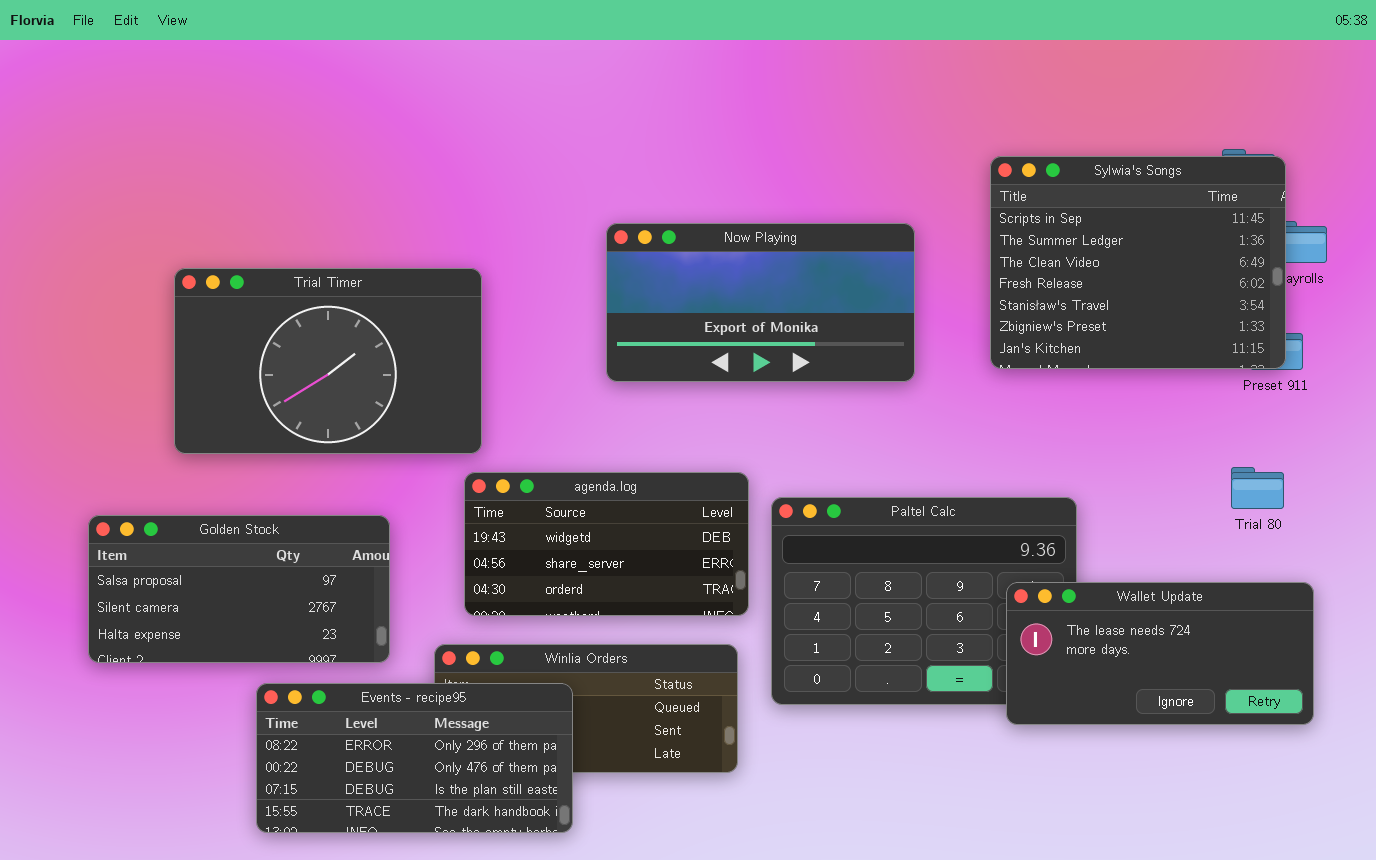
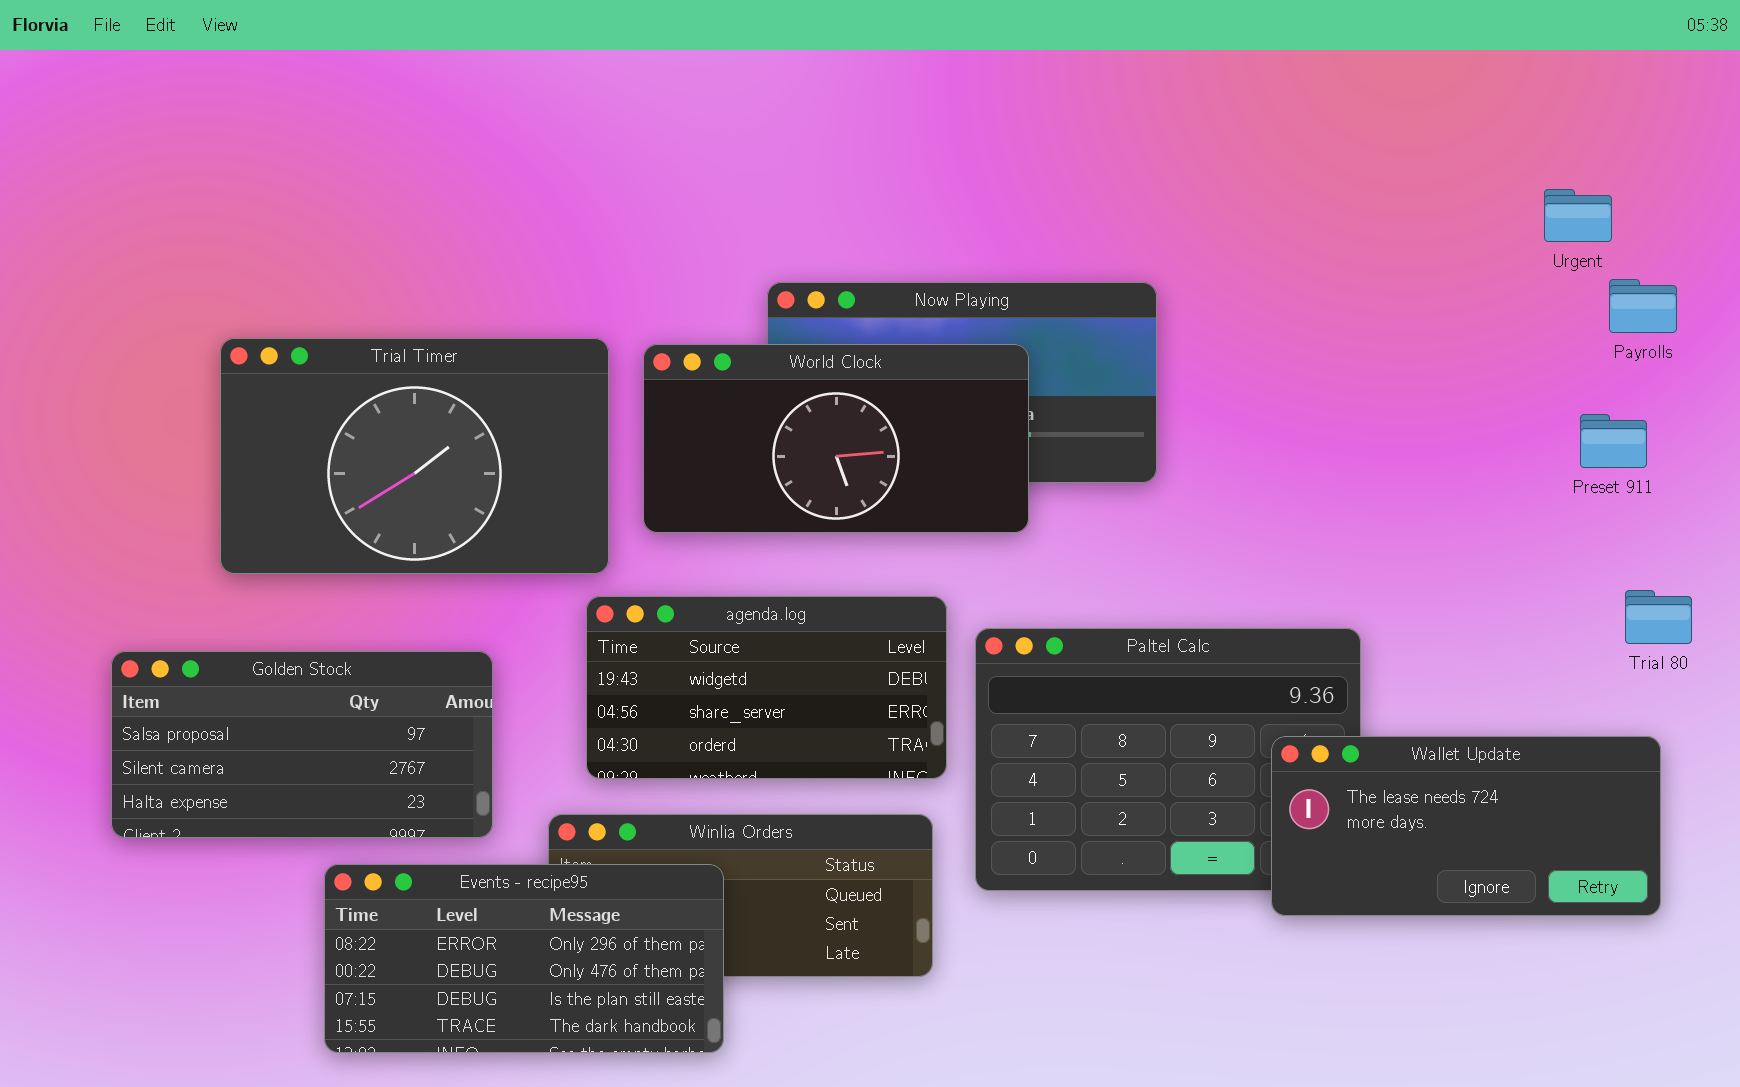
Sylwia's Songs: [990,156,1286,369] -> none, closed
World Clock: none -> [643,344,1029,533], opened
Trial 80: [1231,467,1284,509] -> [1625,590,1692,644], moved

